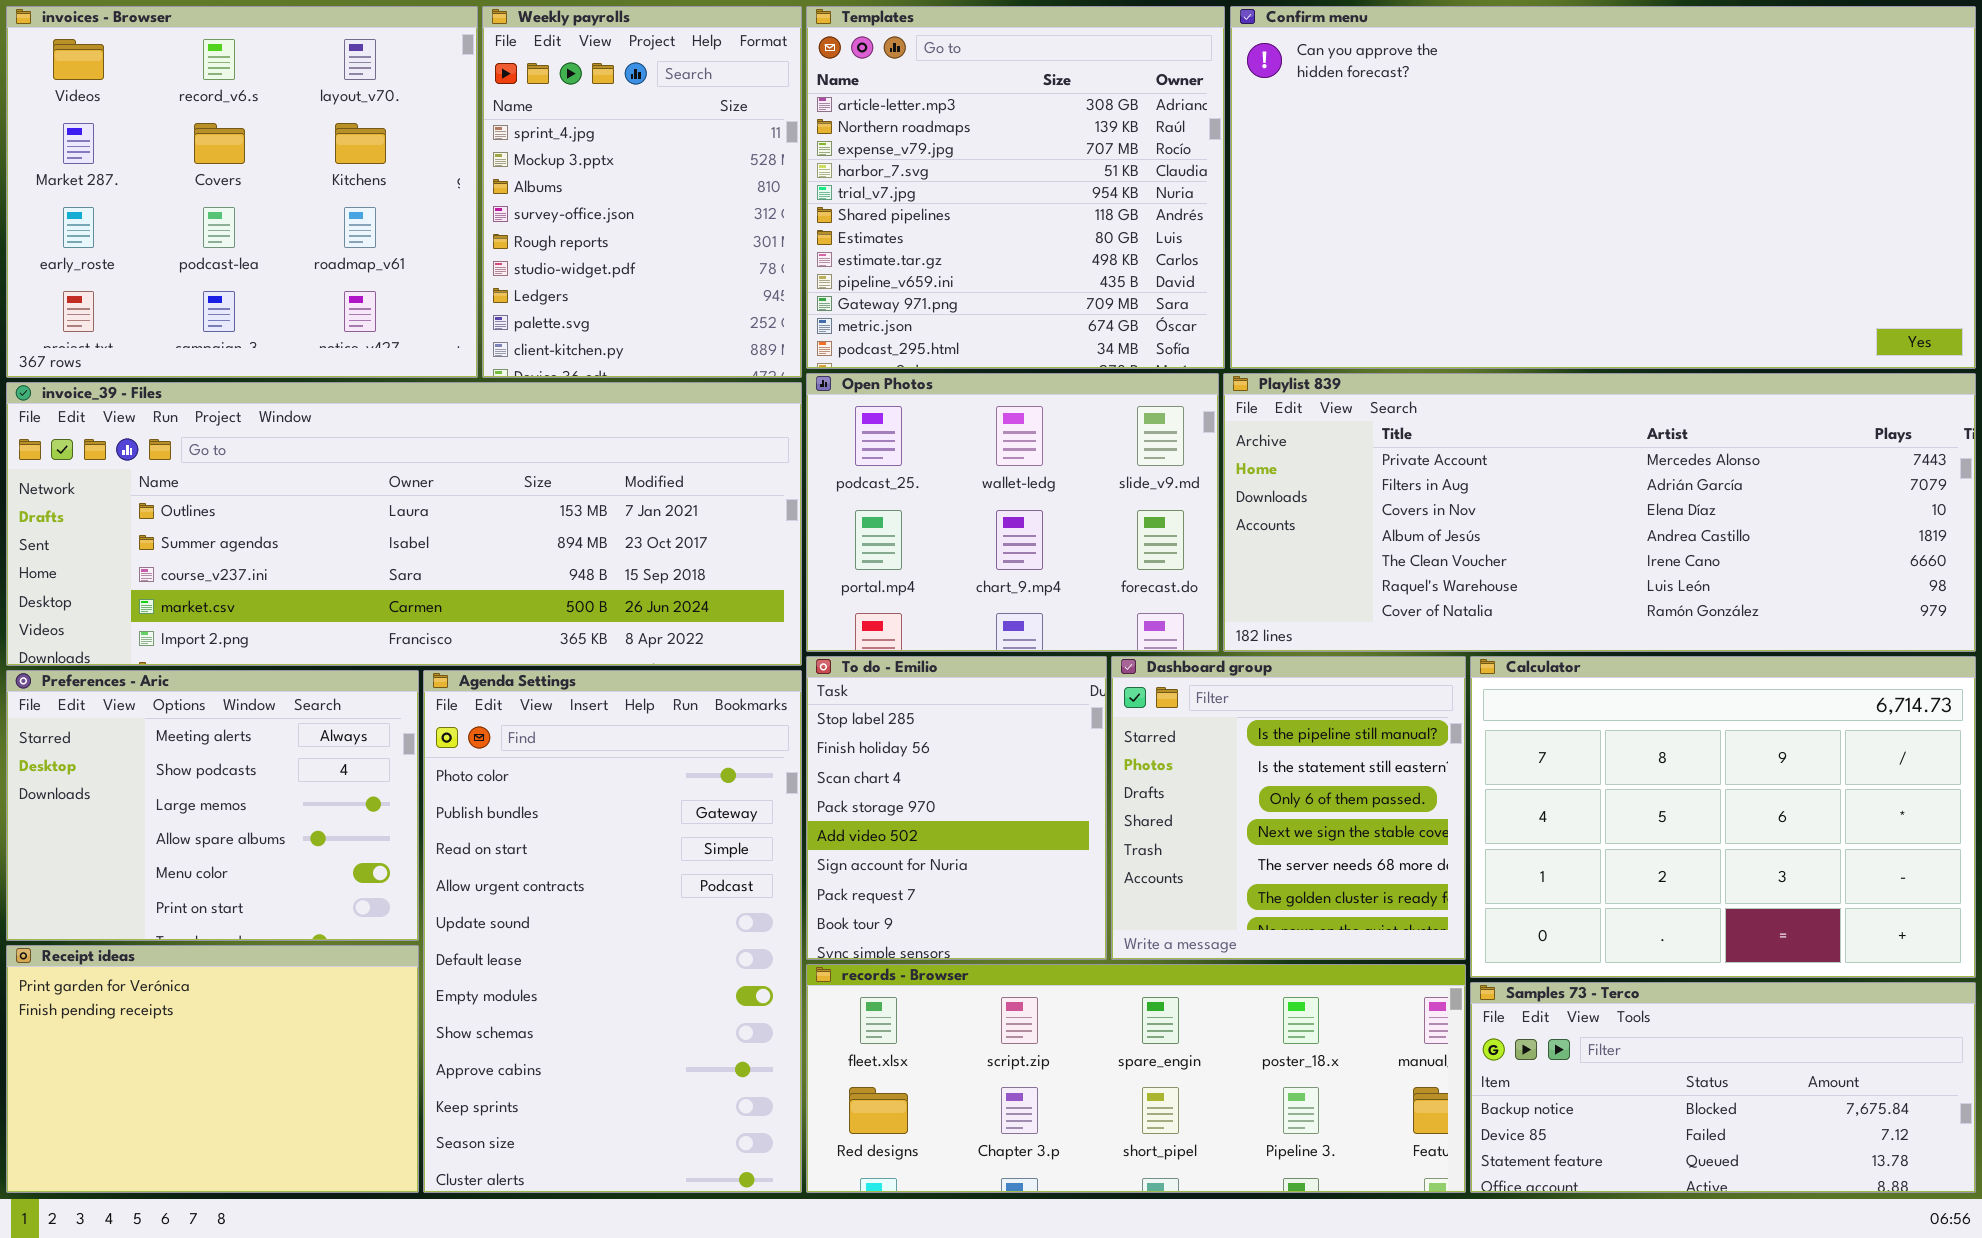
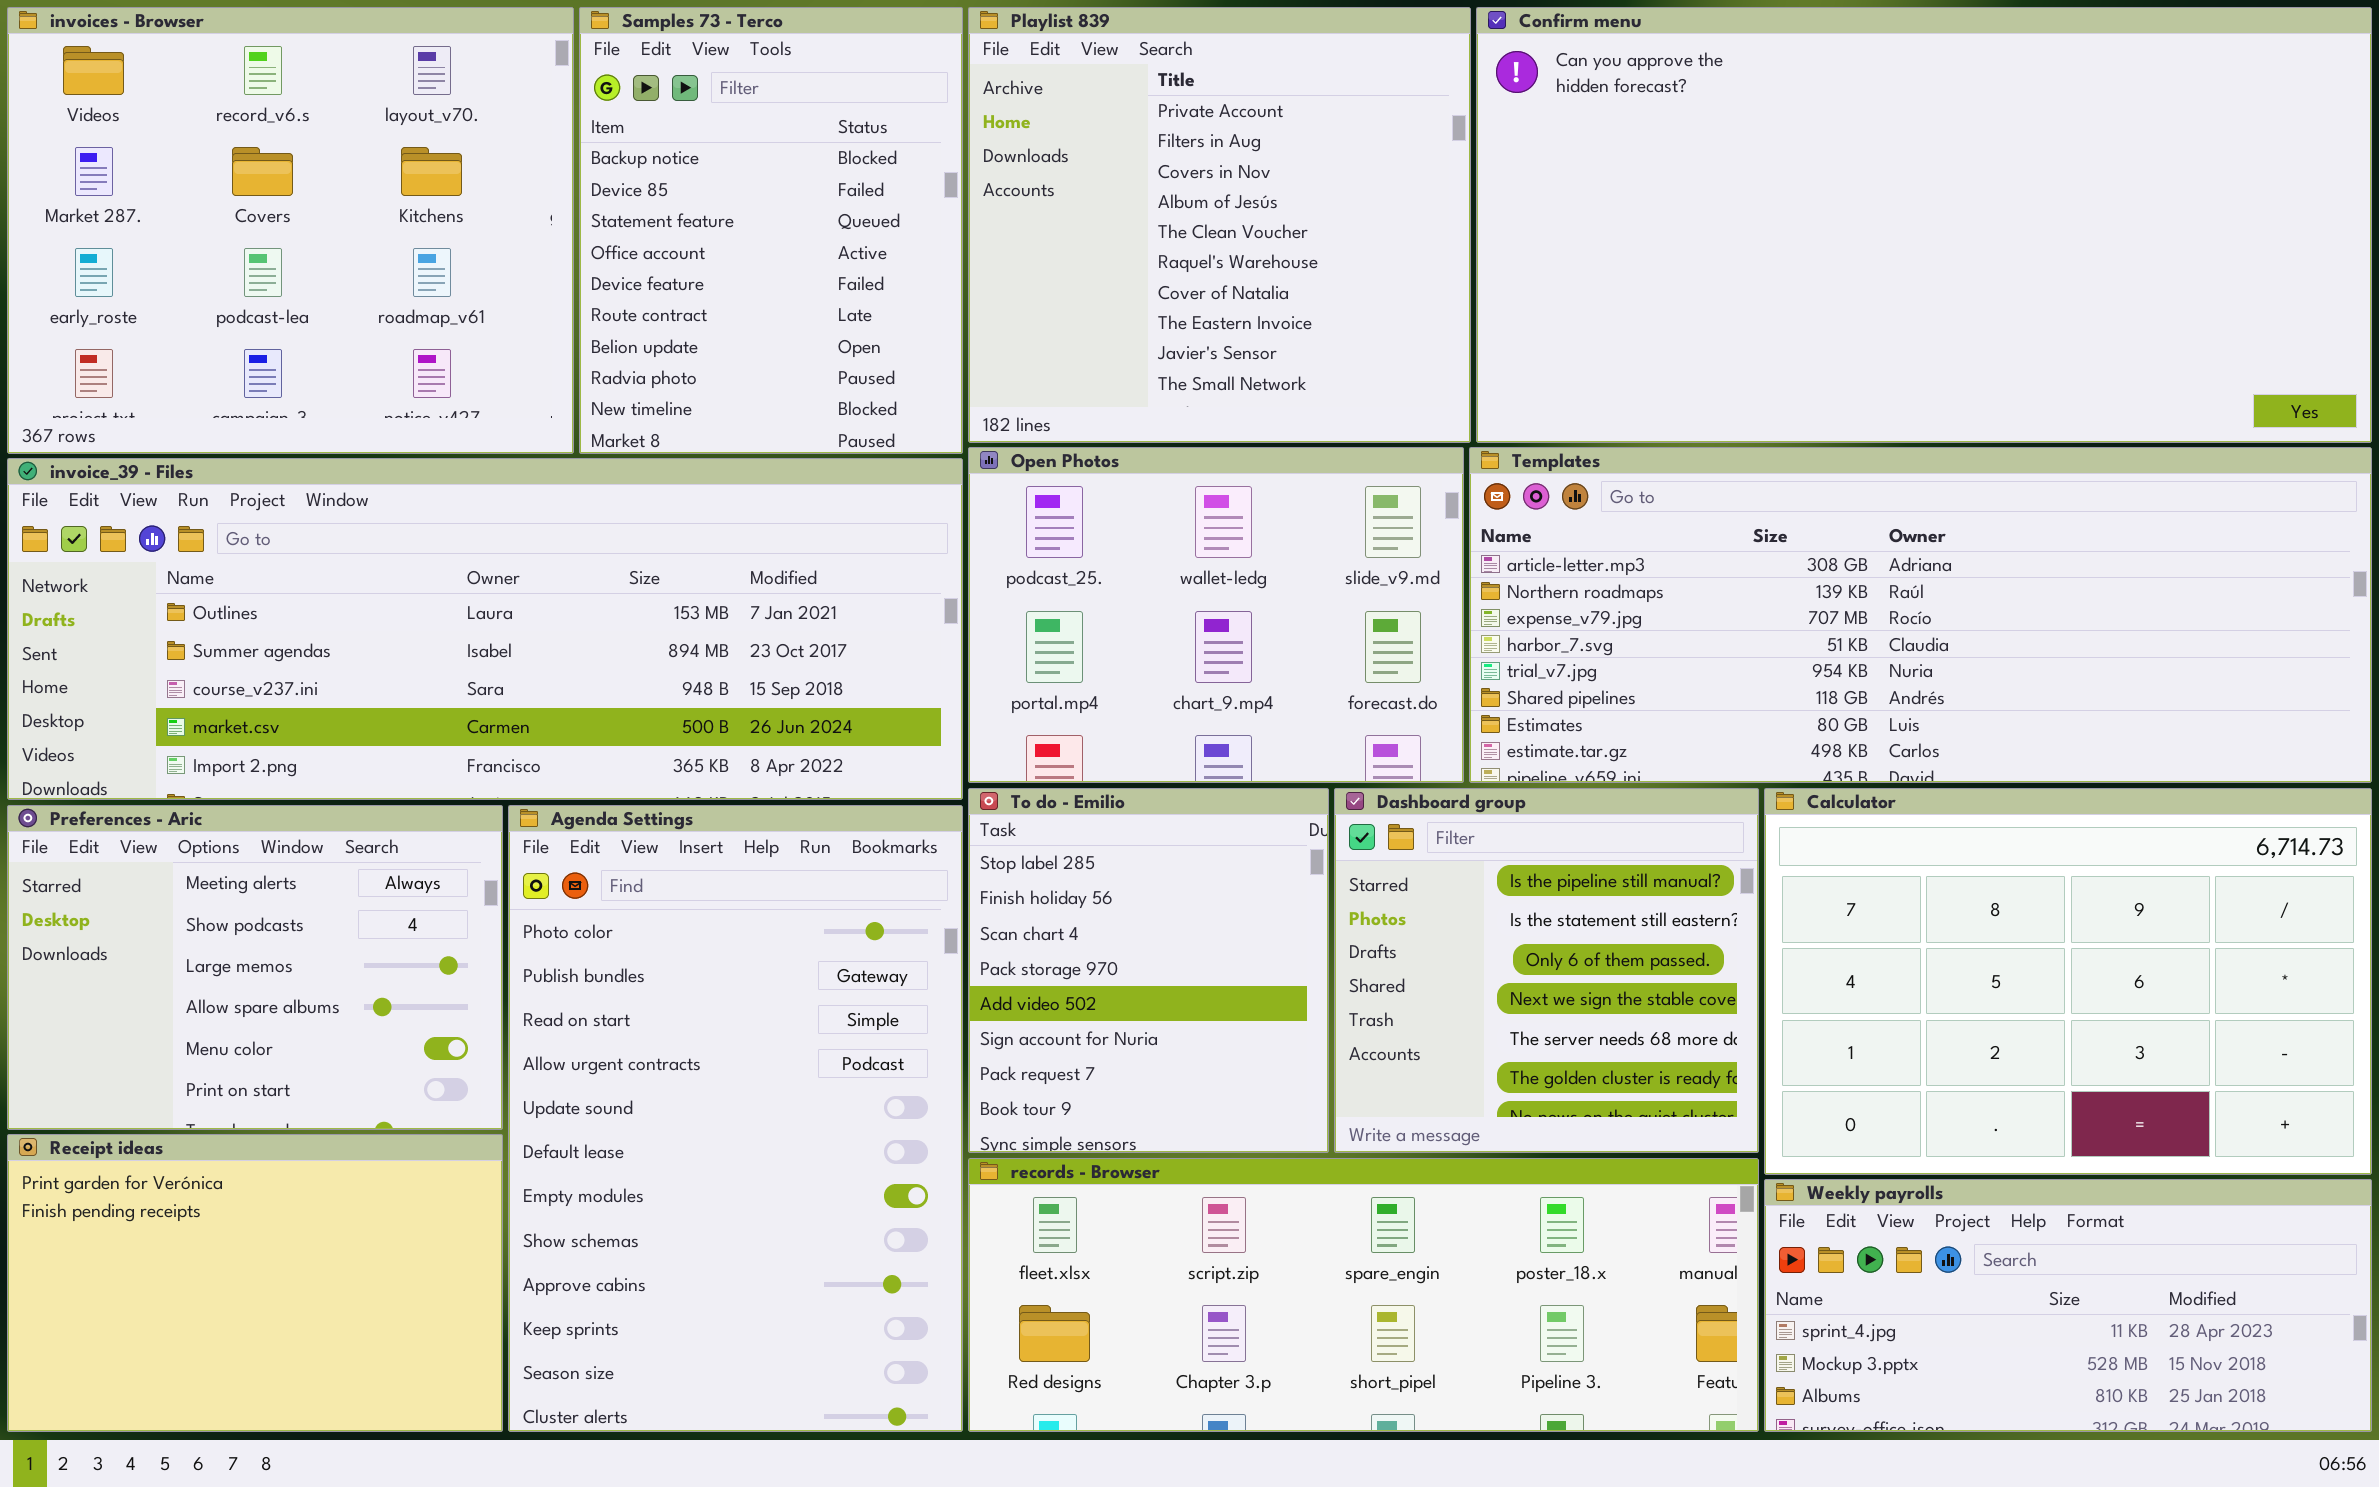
Weekly payrolls: [482,6,802,378] -> [1764,1179,2372,1432], moved, resized
Templates: [806,6,1225,369] -> [1469,447,2372,783], moved, resized
Playlist 839: [1223,373,1976,652] -> [968,7,1471,443], moved, resized
Samples 73 - Terco: [1470,982,1976,1193] -> [579,7,963,454], moved, resized

